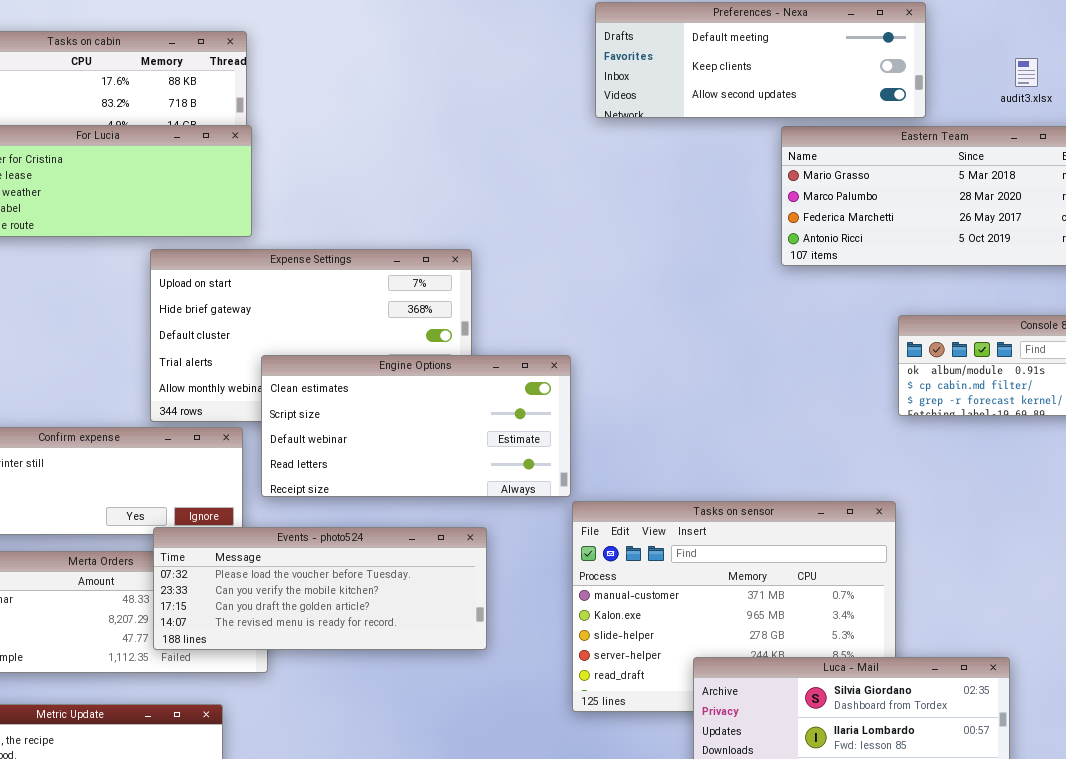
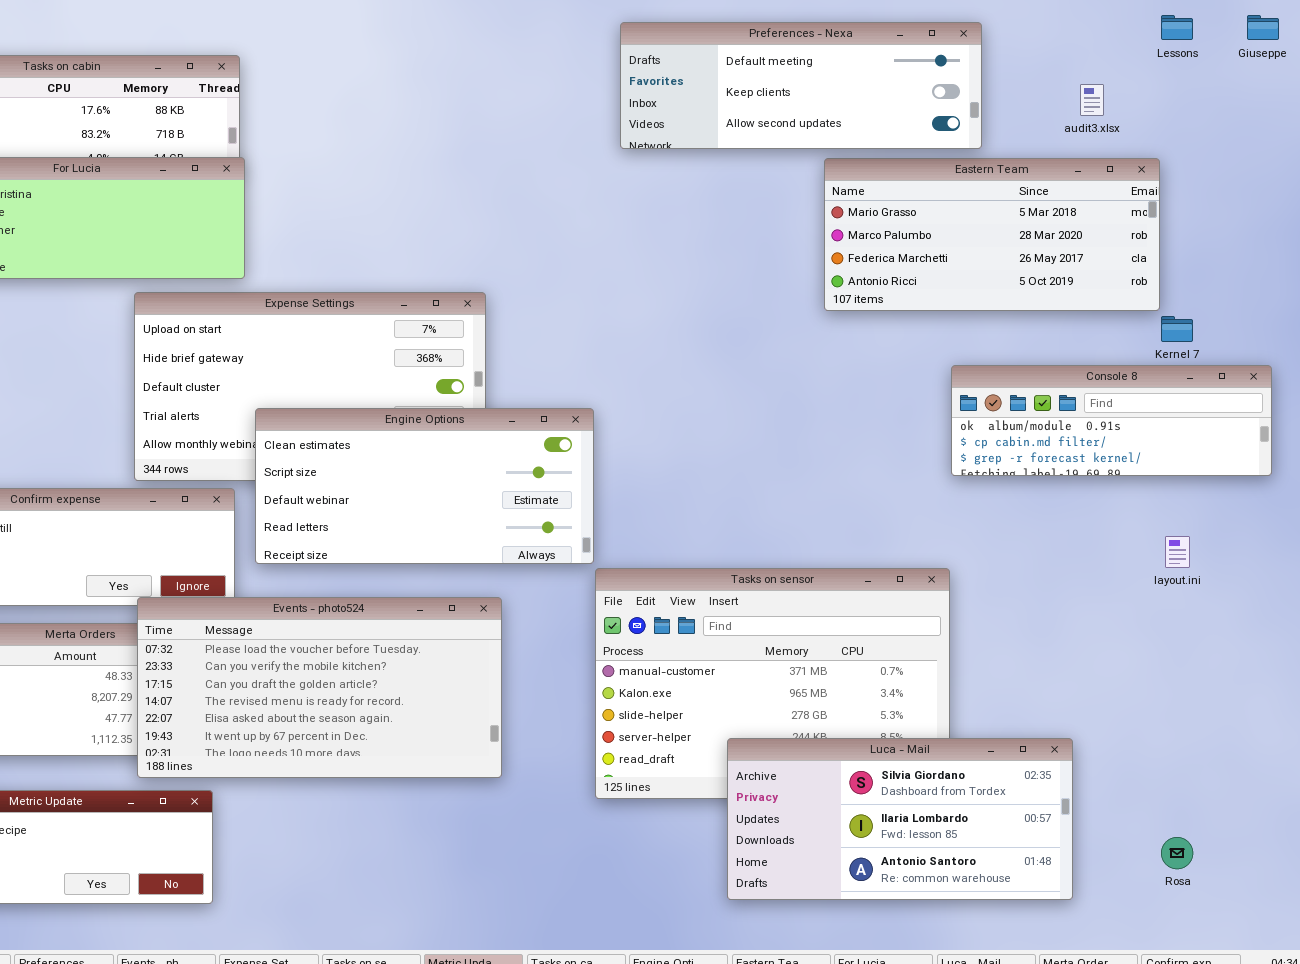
Events - photo524: [153,527,487,650] -> [137,597,502,778], resized

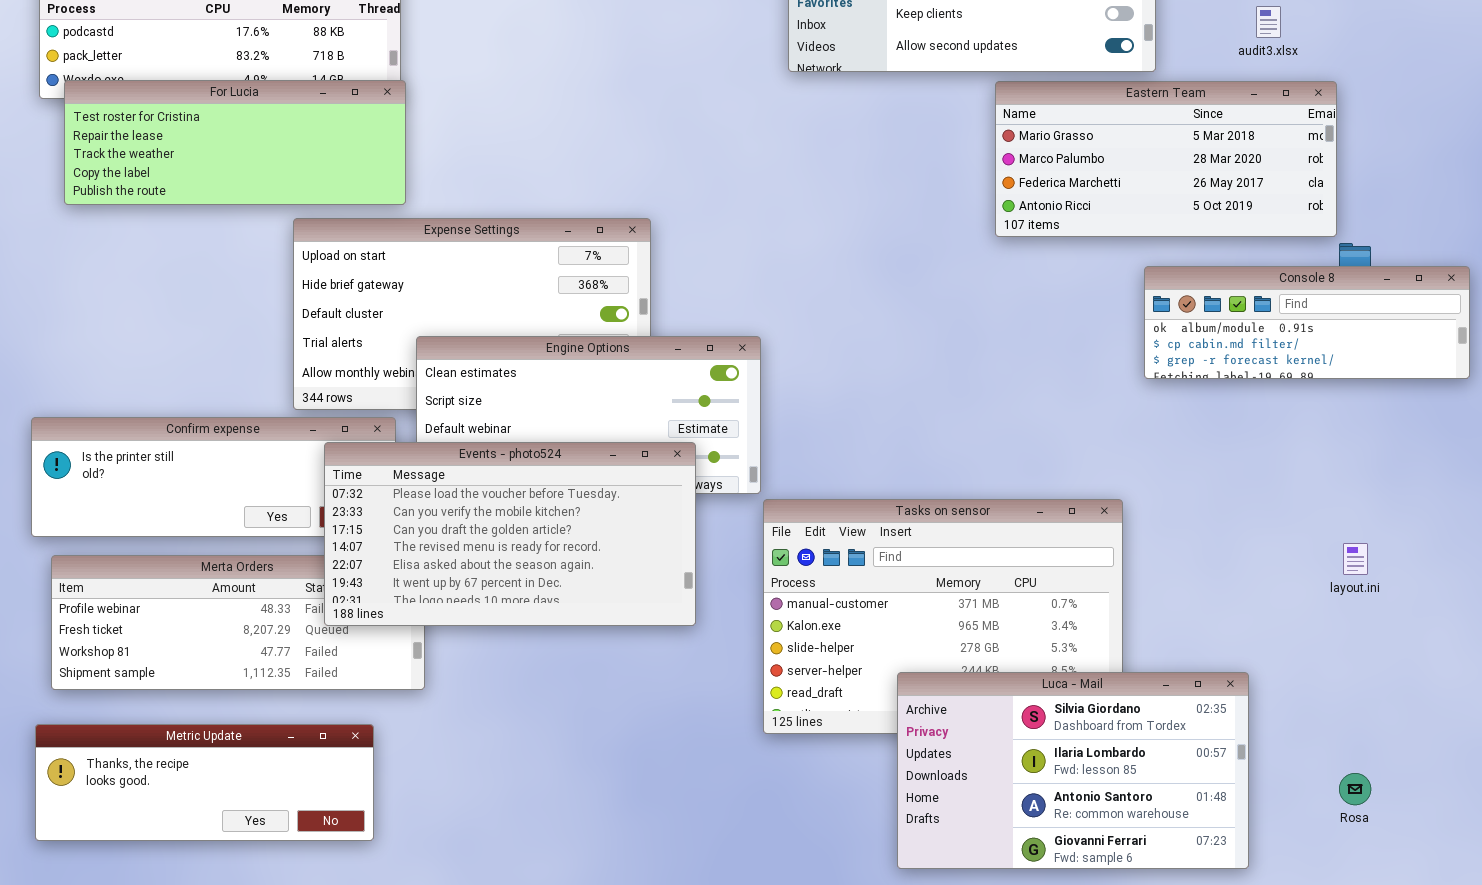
Console 8: [951,365,1272,476] -> [1144,266,1470,379], moved
layout.ini: [1165,536,1190,568] -> [1343,543,1368,575], moved
Events - photo524: [137,597,502,778] -> [324,442,696,626], moved
Luca - Mail: [727,738,1073,900] -> [897,672,1249,869], resized

